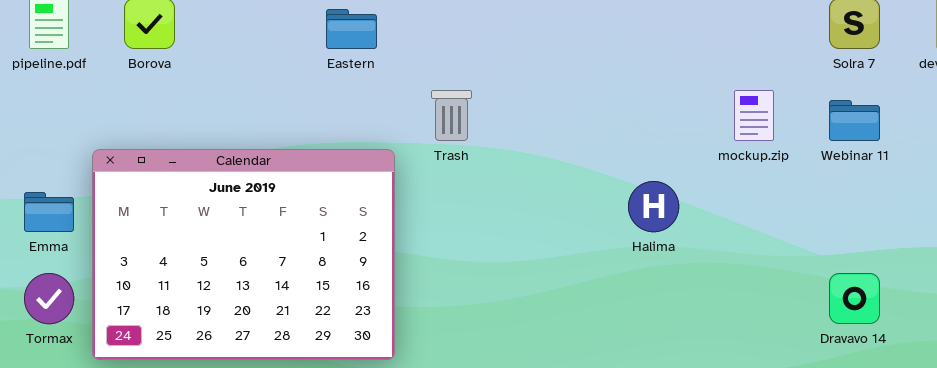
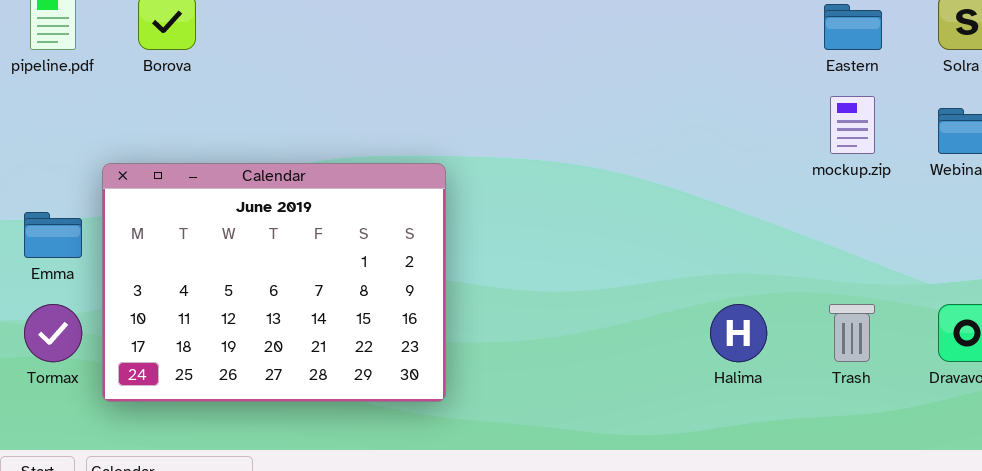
Eastern: [326,9,377,49] -> [824,4,882,50], moved
Trash: [431,90,472,141] -> [829,304,875,362], moved
Halima: [628,181,679,232] -> [710,304,767,362], moved

